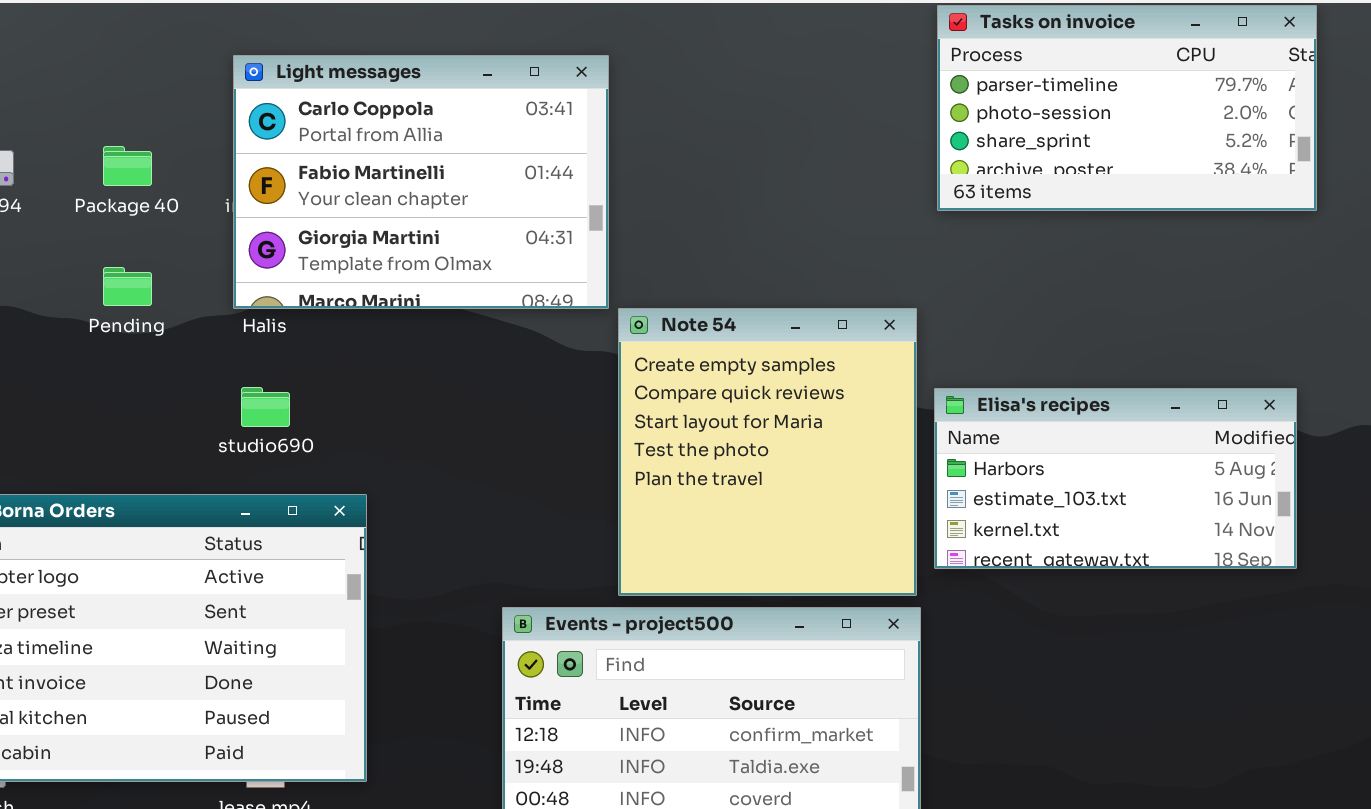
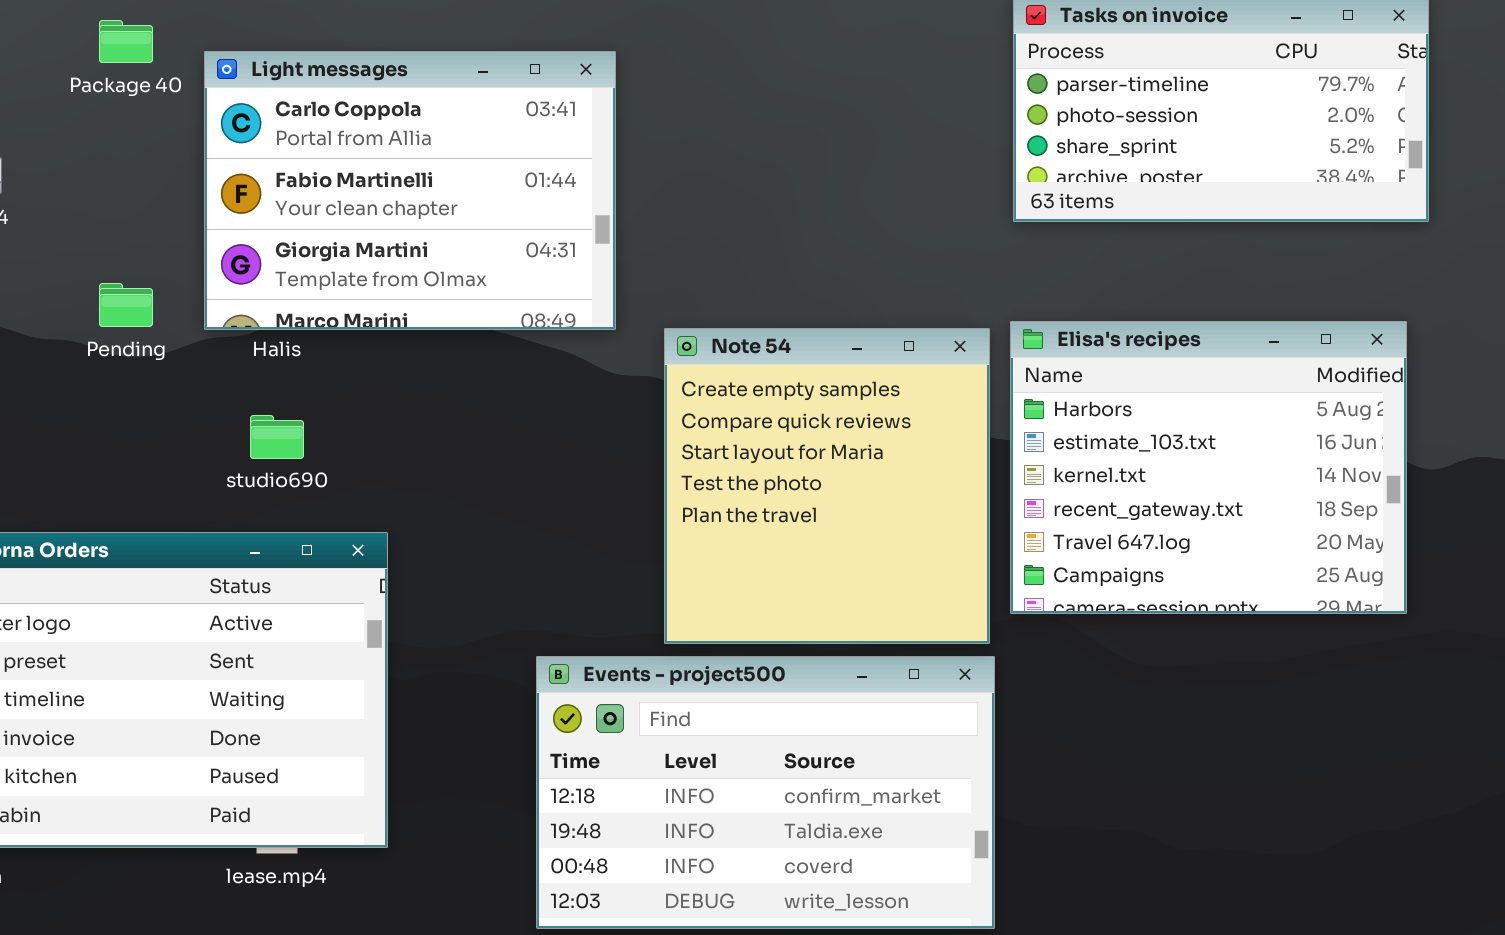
Light messages: [233,55,609,309] -> [204,51,616,330], moved
Package 40: [103,146,152,186] -> [99,20,153,63], moved
Elisa's recipes: [934,388,1297,569] -> [1010,321,1407,614], resized

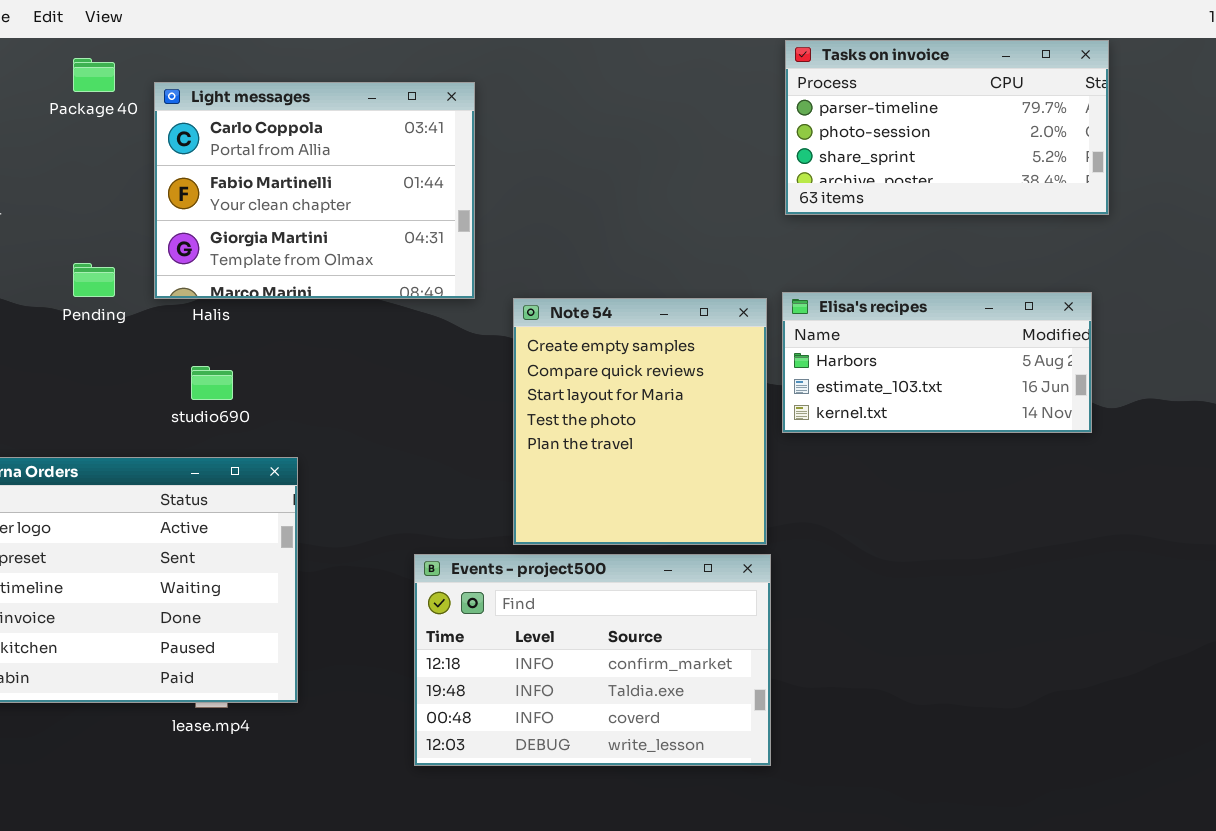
Elisa's recipes: [1010,321,1407,614] -> [782,292,1092,433], resized

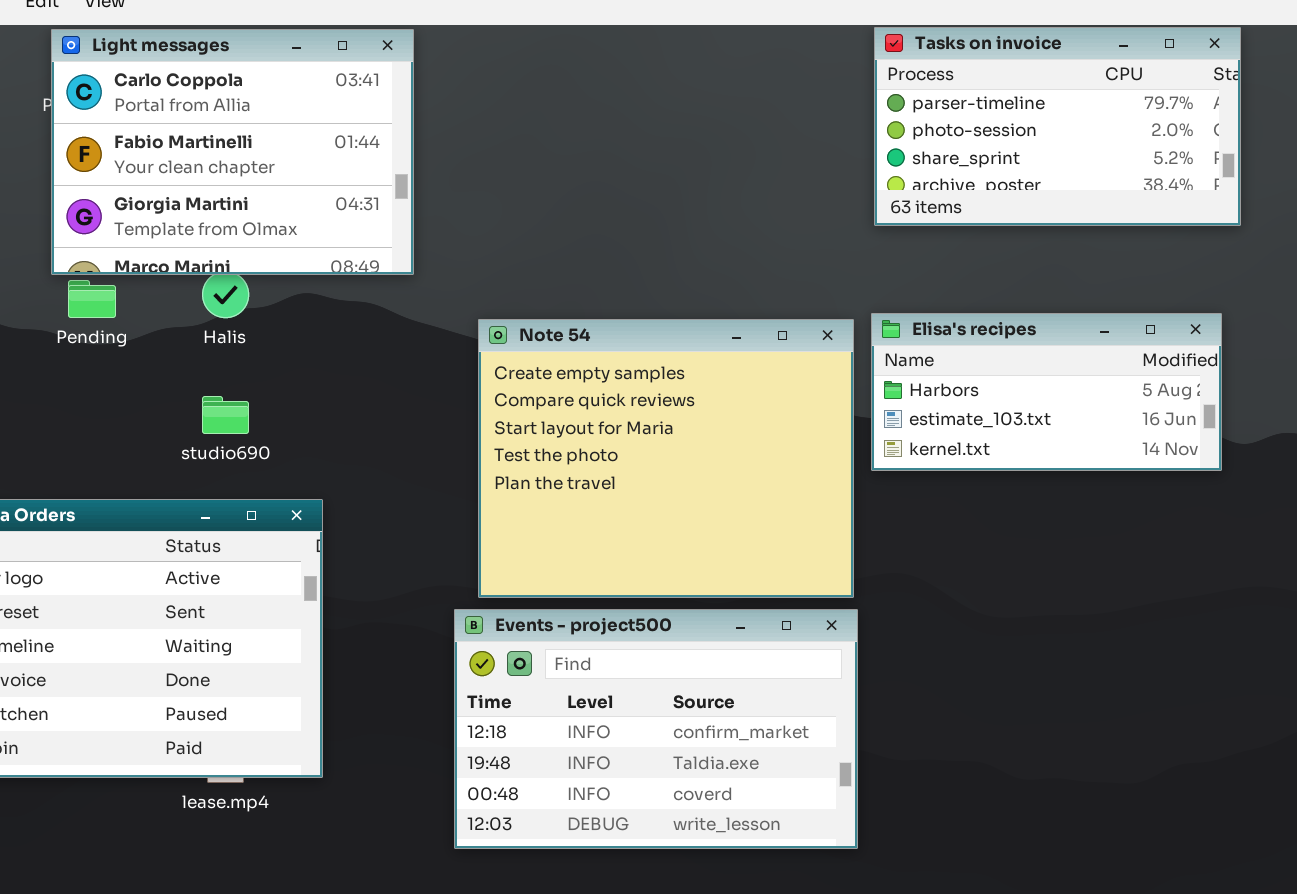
Light messages: [154,82,475,299] -> [51,29,414,275], moved
Note 54: [513,298,767,545] -> [478,319,854,598], resized

